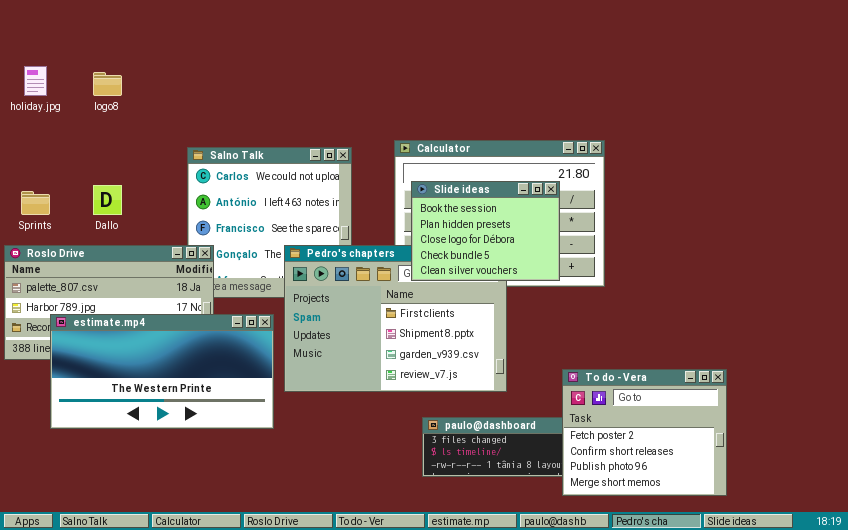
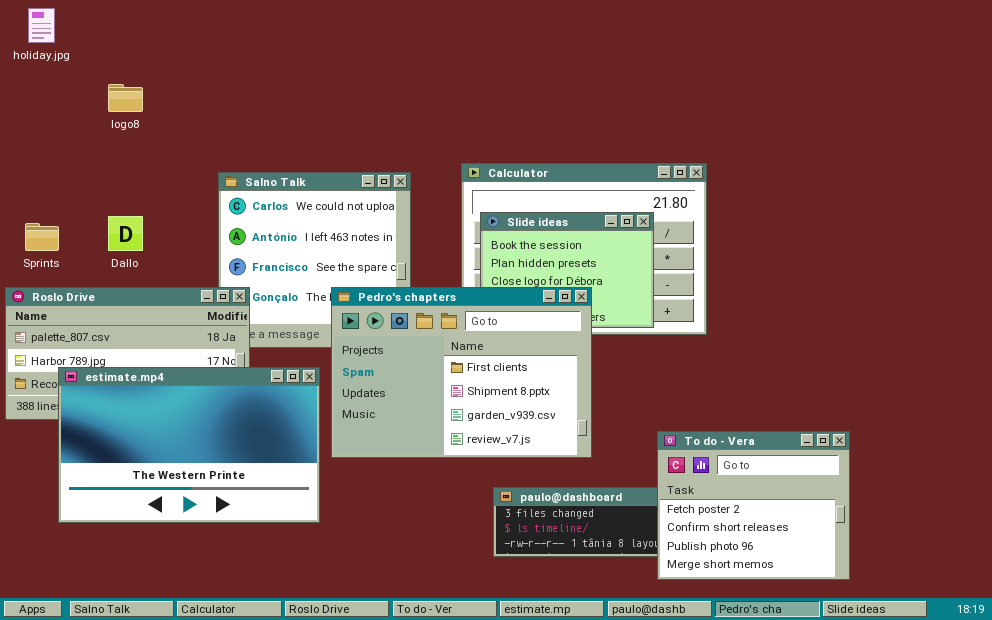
holiday.jpg: [24,66,47,96] -> [28,8,55,43], moved
Pedro's chapters: [284,245,507,392] -> [331,287,592,458], raised
estimate.mp4: [50,314,274,429] -> [58,367,320,523], resized

